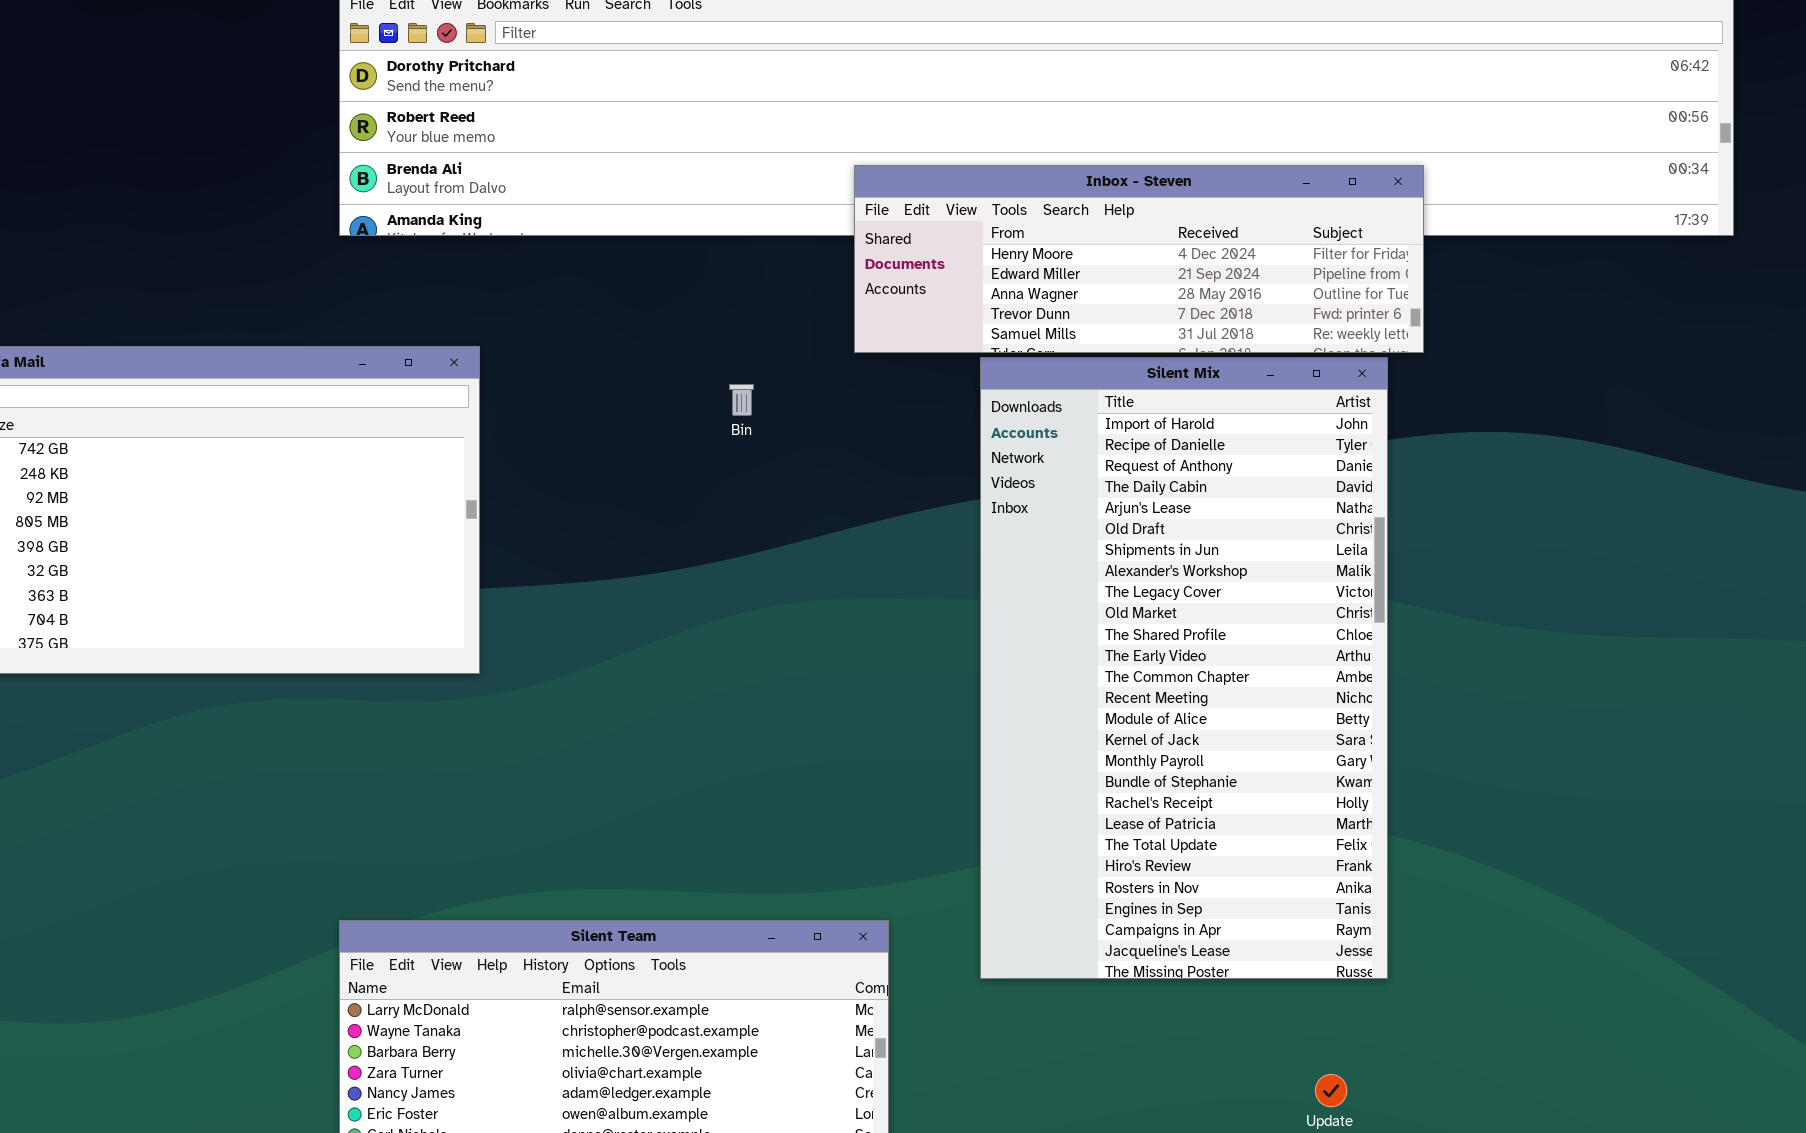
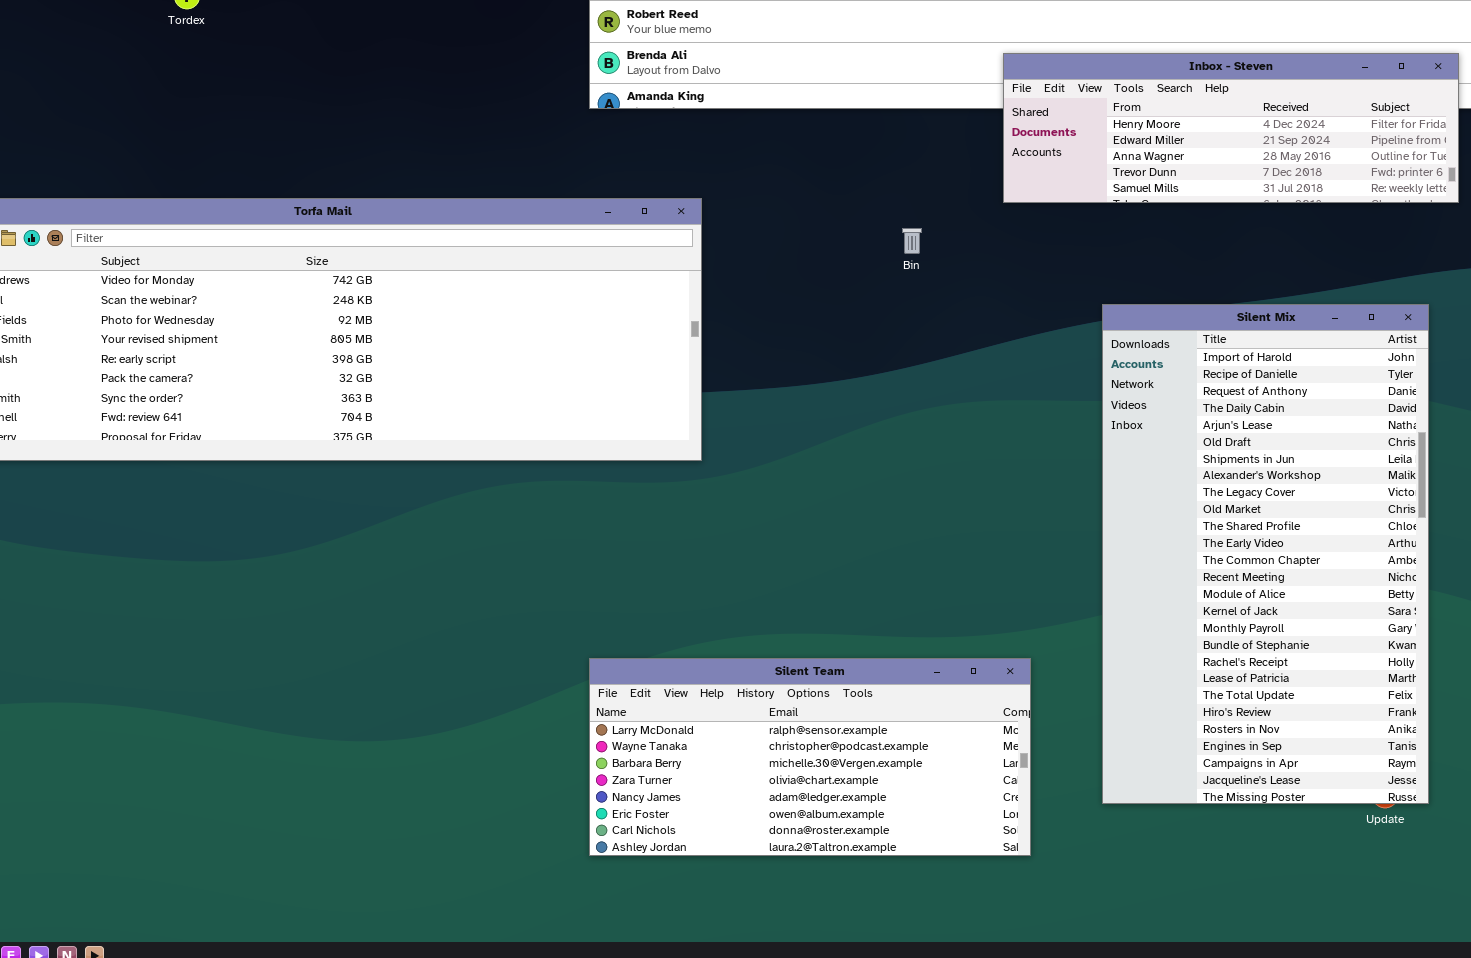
Silent Mix: [980,357,1388,979] -> [1102,304,1429,804], moved

